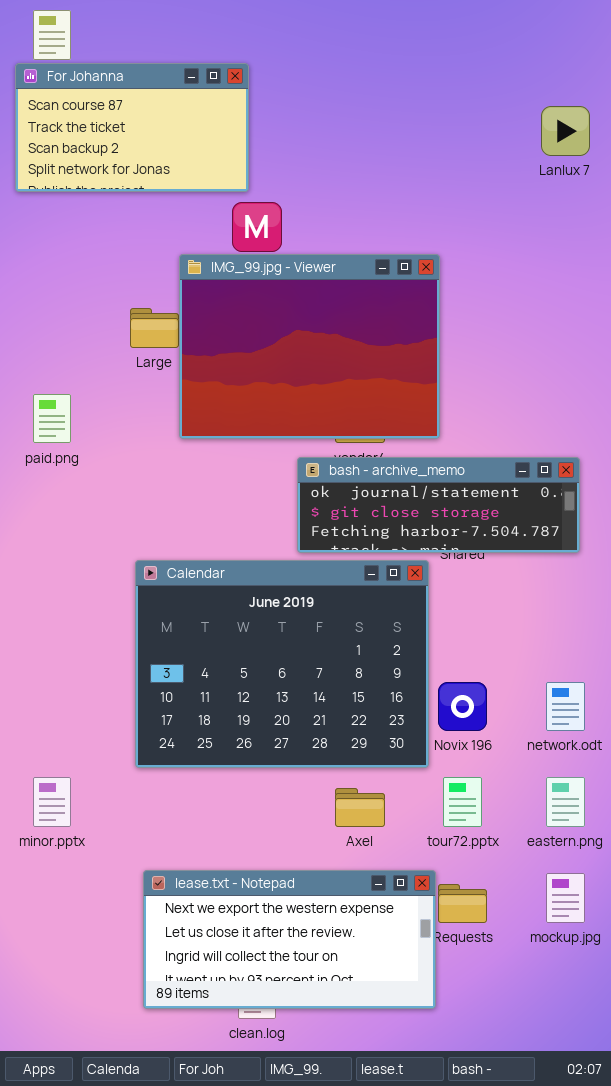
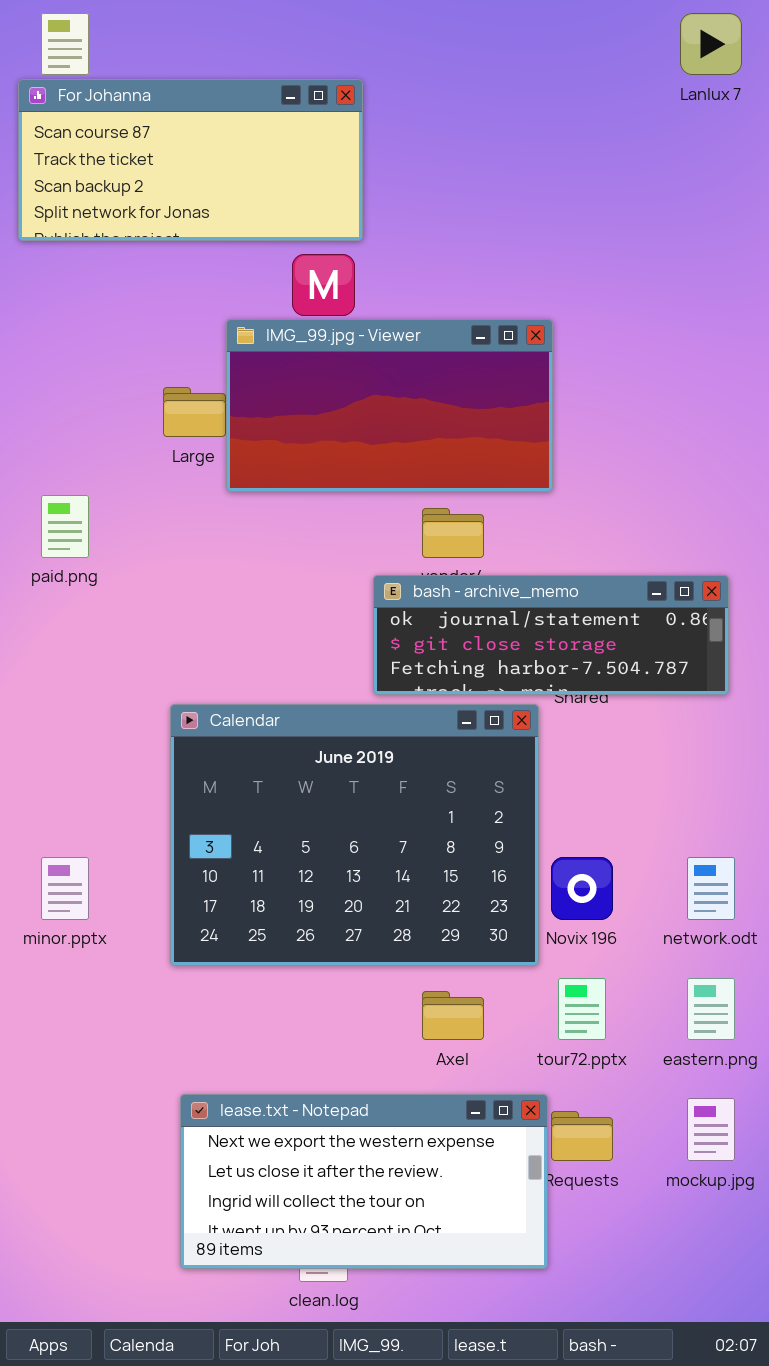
For Johanna: [15,63,249,192] -> [18,79,363,241], resized
Lanlux 7: [541,106,590,156] -> [680,13,742,75], moved
IMG_99.jpg - Viewer: [179,254,440,439] -> [226,319,553,492], resized
minor.pptx: [33,777,71,827] -> [41,857,89,920], moved

